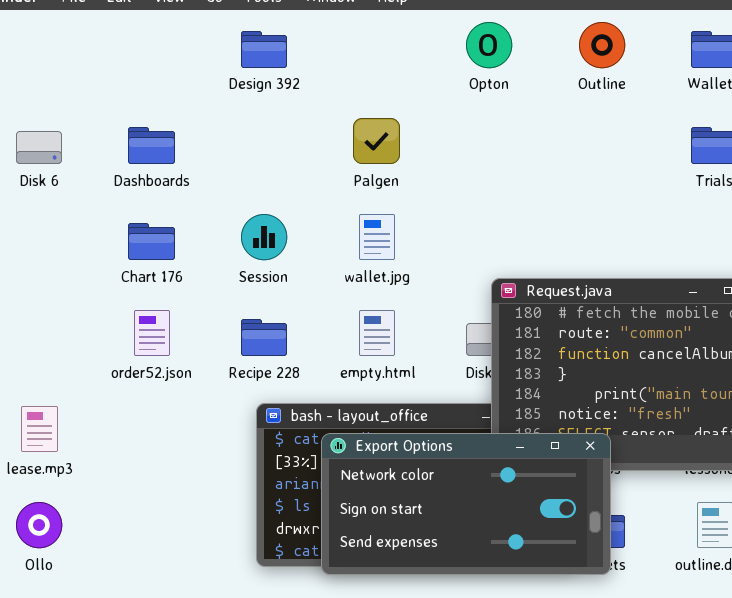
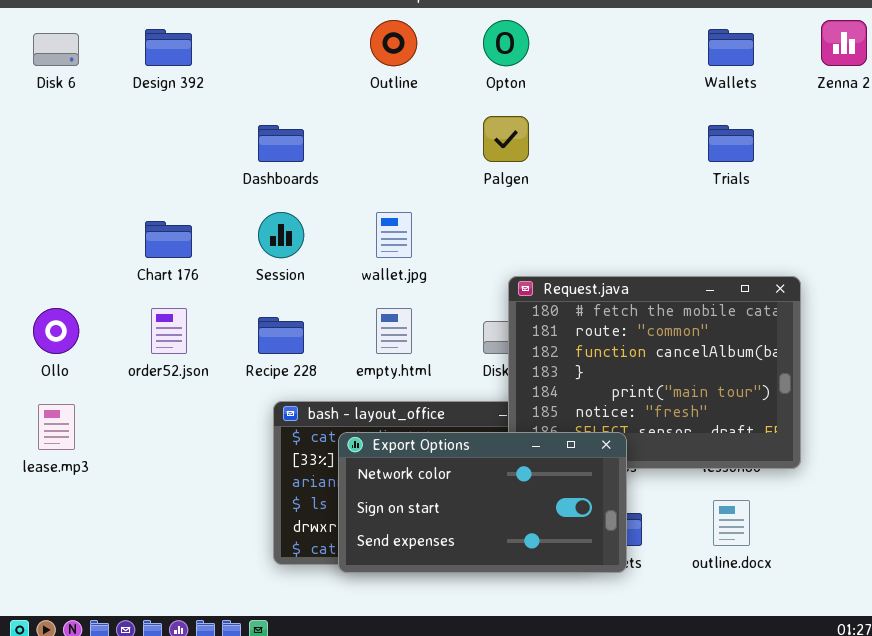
Outline: [579,22,625,68] -> [370,20,417,66], moved
Design 392: [241,31,287,68] -> [145,29,192,66], moved
Palgen: [353,118,400,164] -> [483,116,529,162], moved
Dashboards: [128,127,175,164] -> [258,125,304,162], moved
Disk 6: [16,131,62,164] -> [33,33,79,66], moved
Ollo: [16,502,62,548] -> [33,308,79,354], moved

